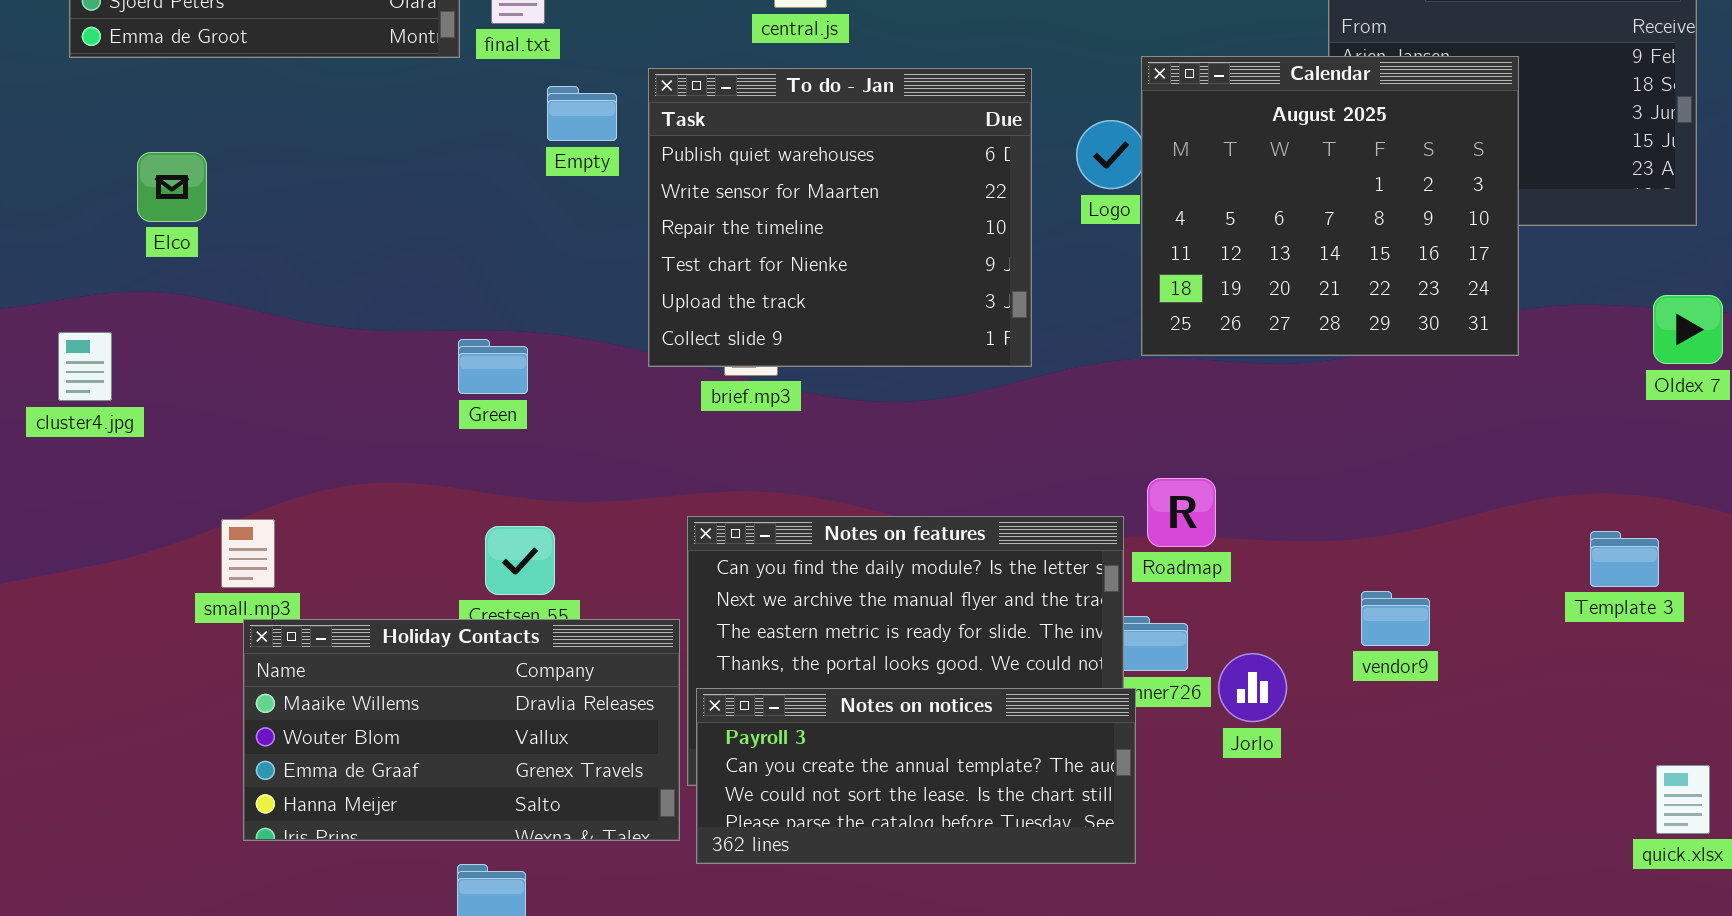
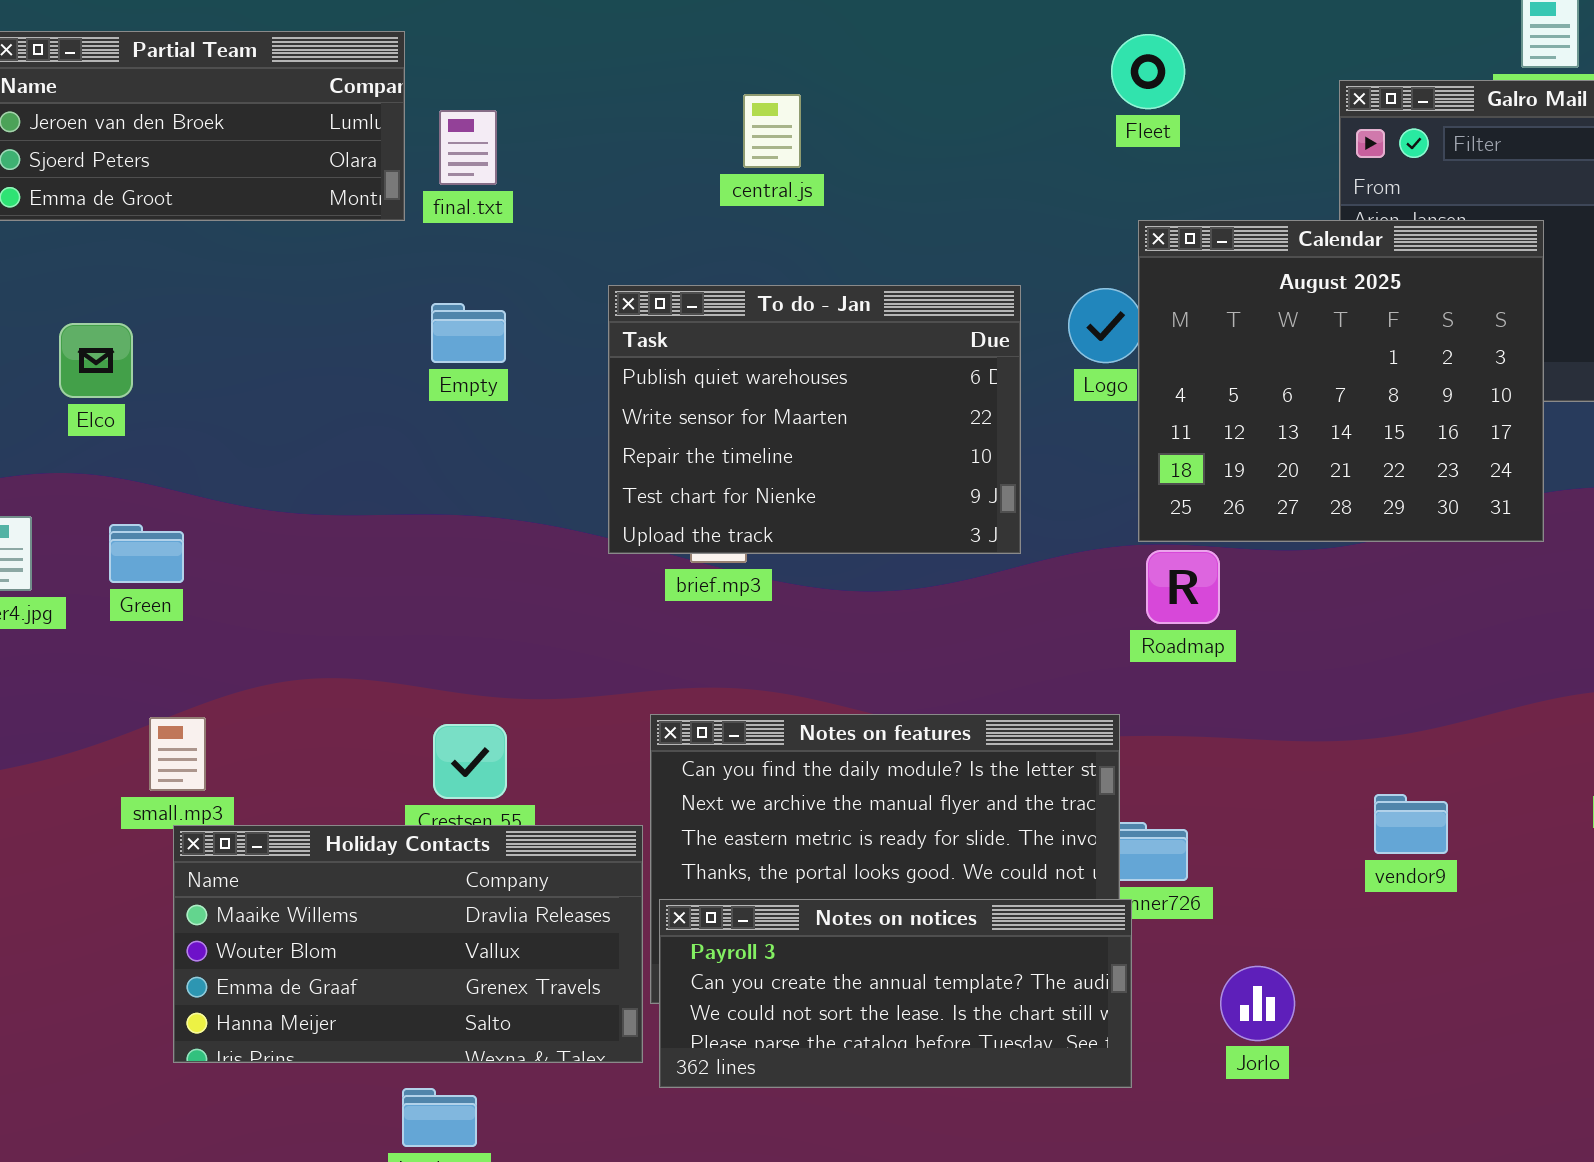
To do - Jan: [648,68,1032,367] -> [608,285,1021,554], resized
Empty: [547,86,617,141] -> [431,303,506,363], moved
Green: [458,339,528,394] -> [109,524,184,583], moved
Roadmap: [1147,478,1216,547] -> [1146,550,1220,624], moved
Jorlo: [1218,653,1287,722] -> [1220,966,1295,1041], moved

